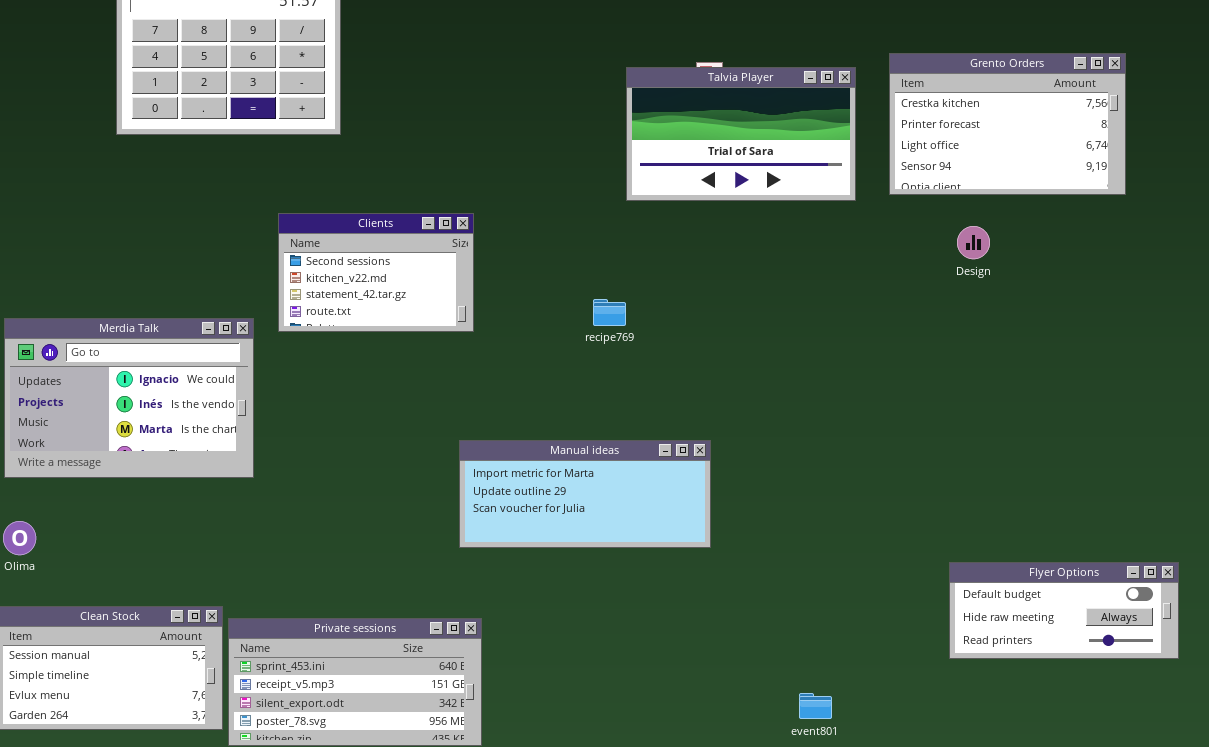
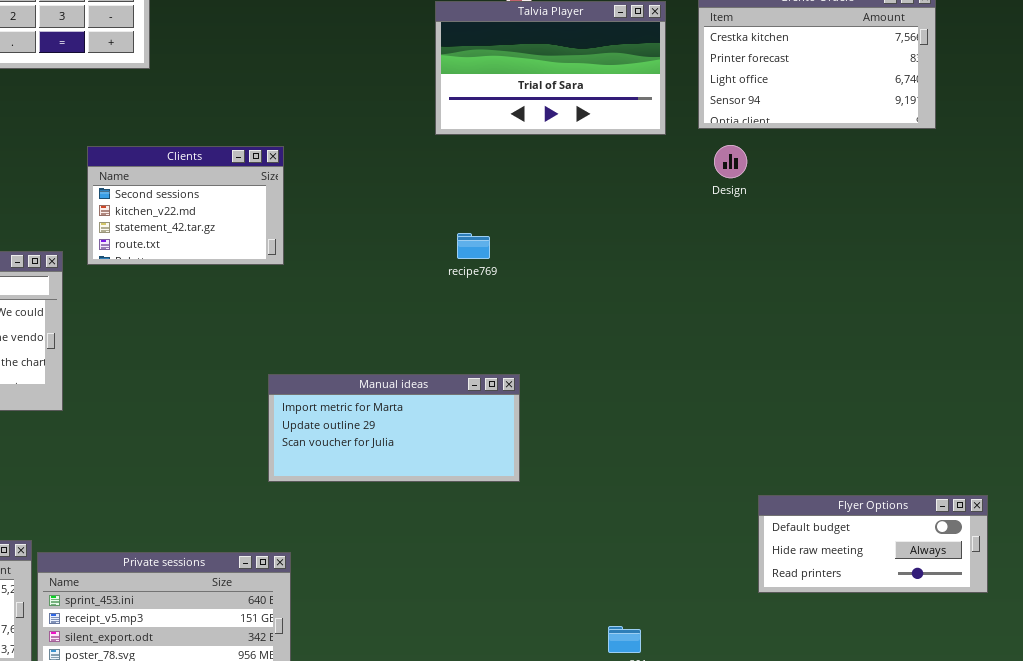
Design: [957,226,990,259] -> [714,145,747,178], moved
recipe769: [593,299,626,326] -> [457,233,490,259], moved

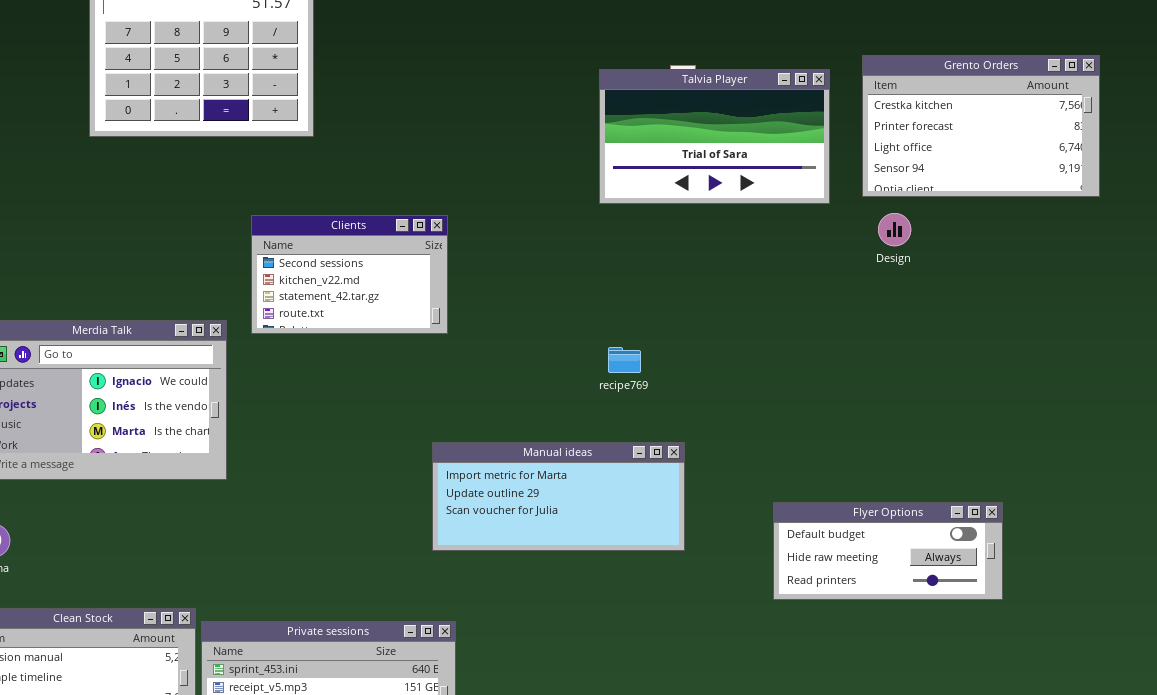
recipe769: [457,233,490,259] -> [608,347,641,373], moved
Flyer Options: [758,495,988,593] -> [773,502,1003,600], moved

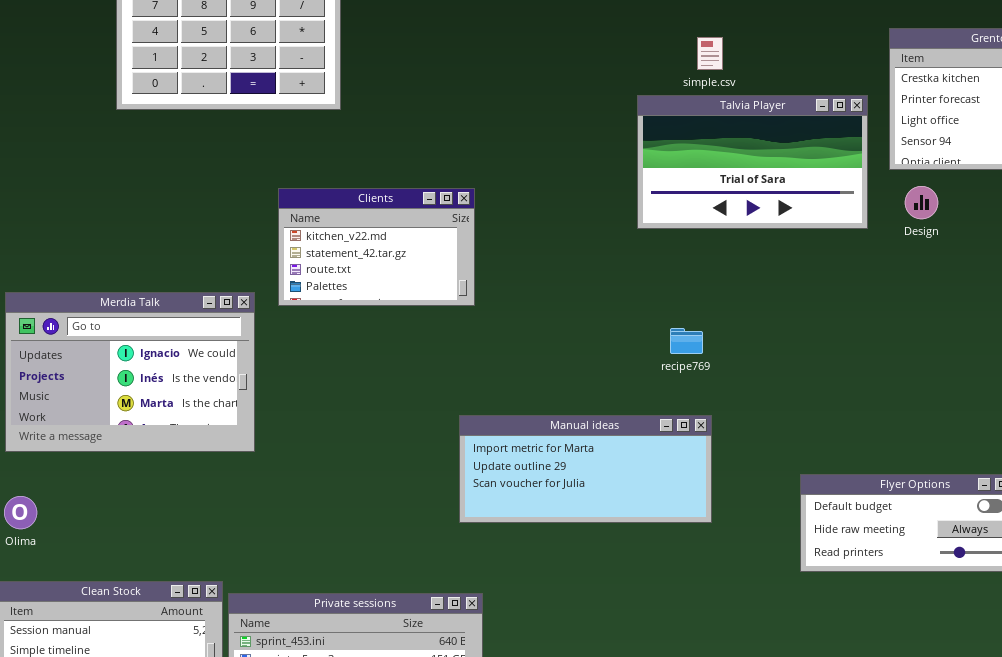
Talvia Player: [599,69,830,204] -> [637,95,868,229], moved
Clients: [251,215,448,334] -> [278,188,475,306], scrolled down 1 row
recipe769: [608,347,641,373] -> [670,328,703,354], moved

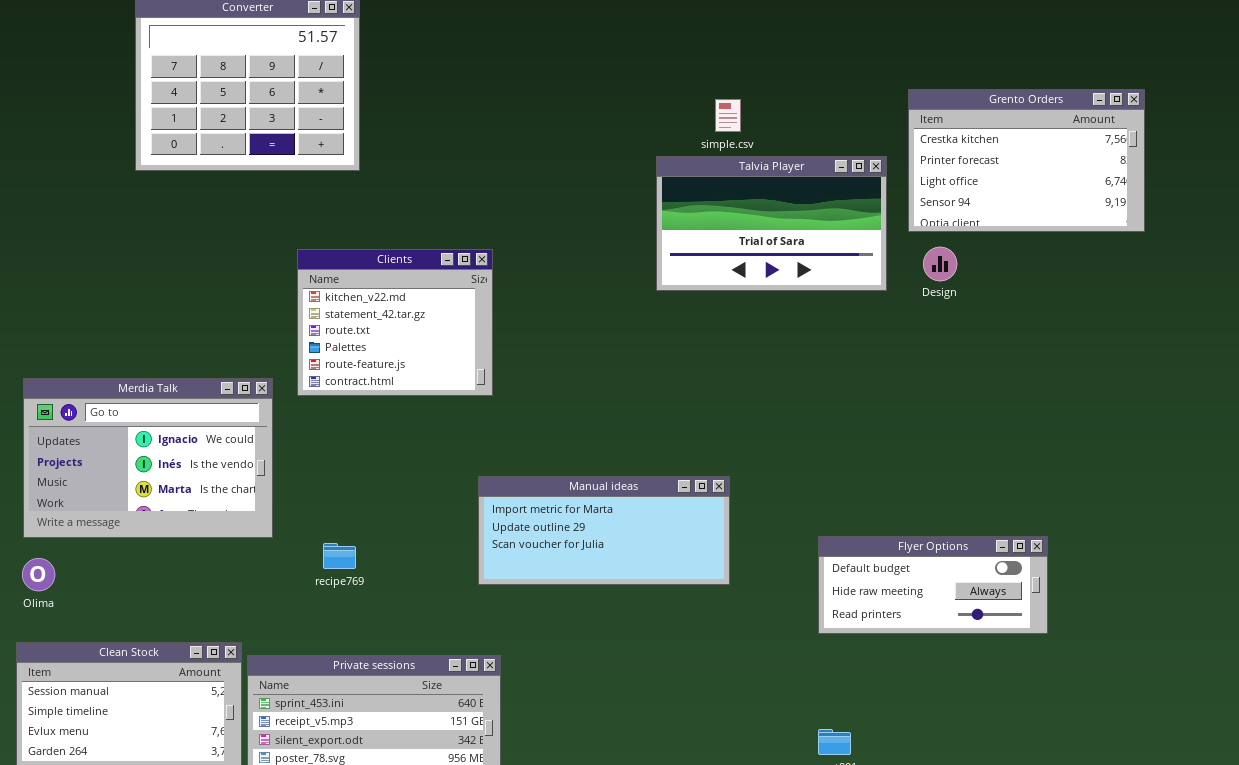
Clients: [278,188,475,306] -> [297,249,493,396], resized
Merdia Talk: [5,292,255,452] -> [23,378,273,538], moved
recipe769: [670,328,703,354] -> [323,543,356,569], moved

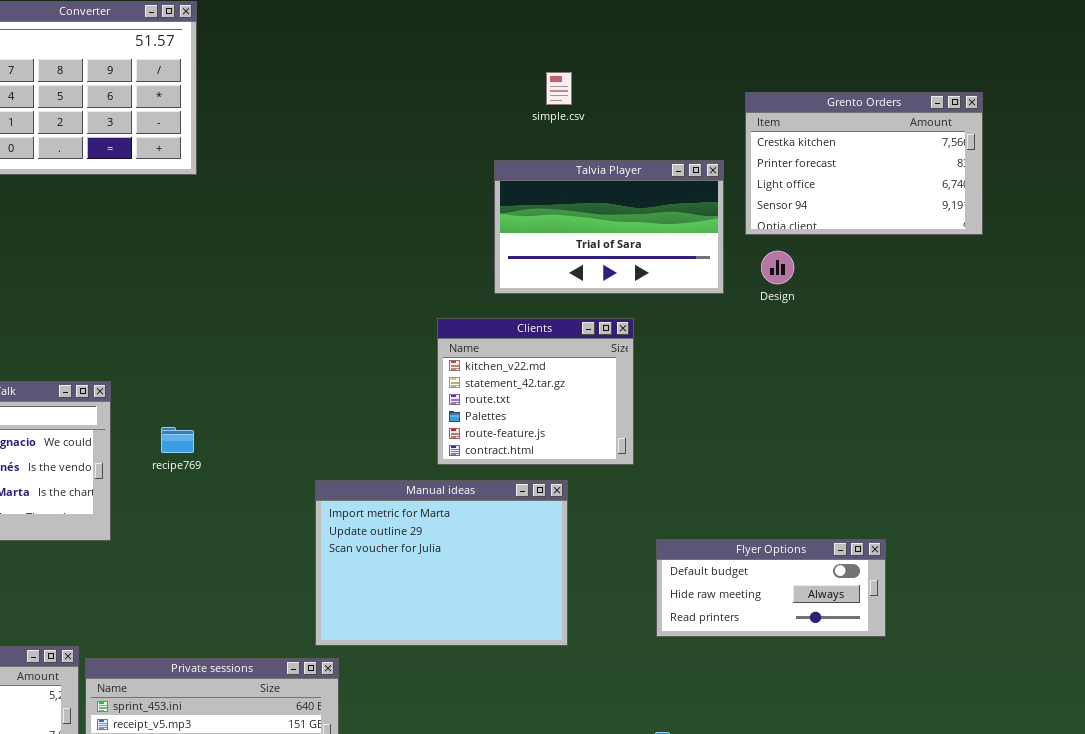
simple.csv: [715,99,741,132] -> [546,72,572,105], moved
Clients: [297,249,493,396] -> [437,318,634,465], moved
Manual ideas: [478,476,730,585] -> [315,480,568,646], resized
recipe769: [323,543,356,569] -> [161,427,194,453], moved

